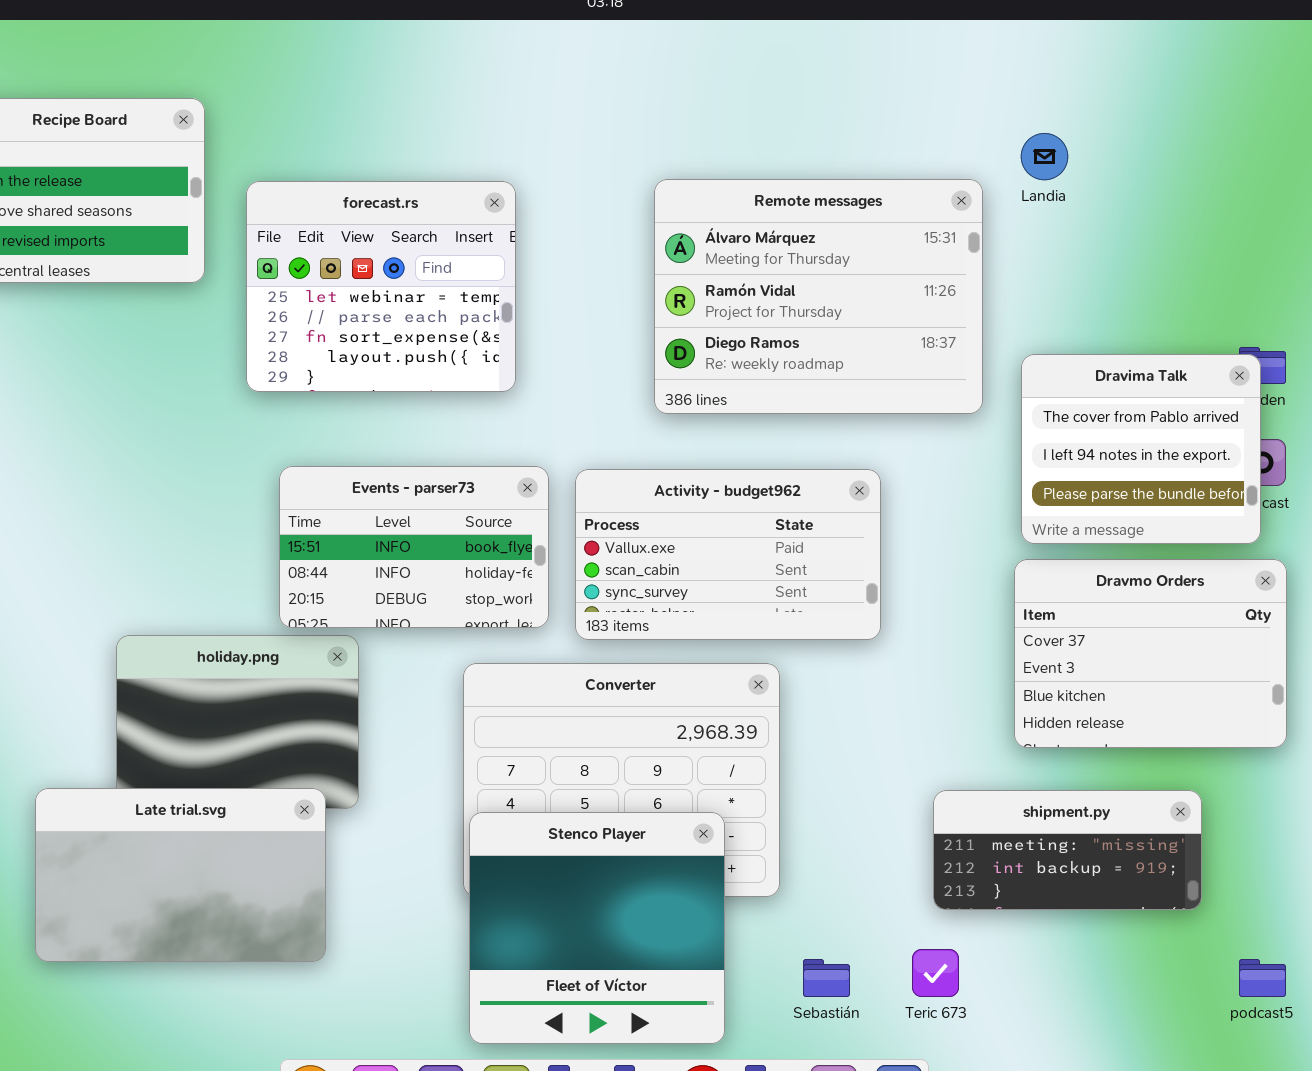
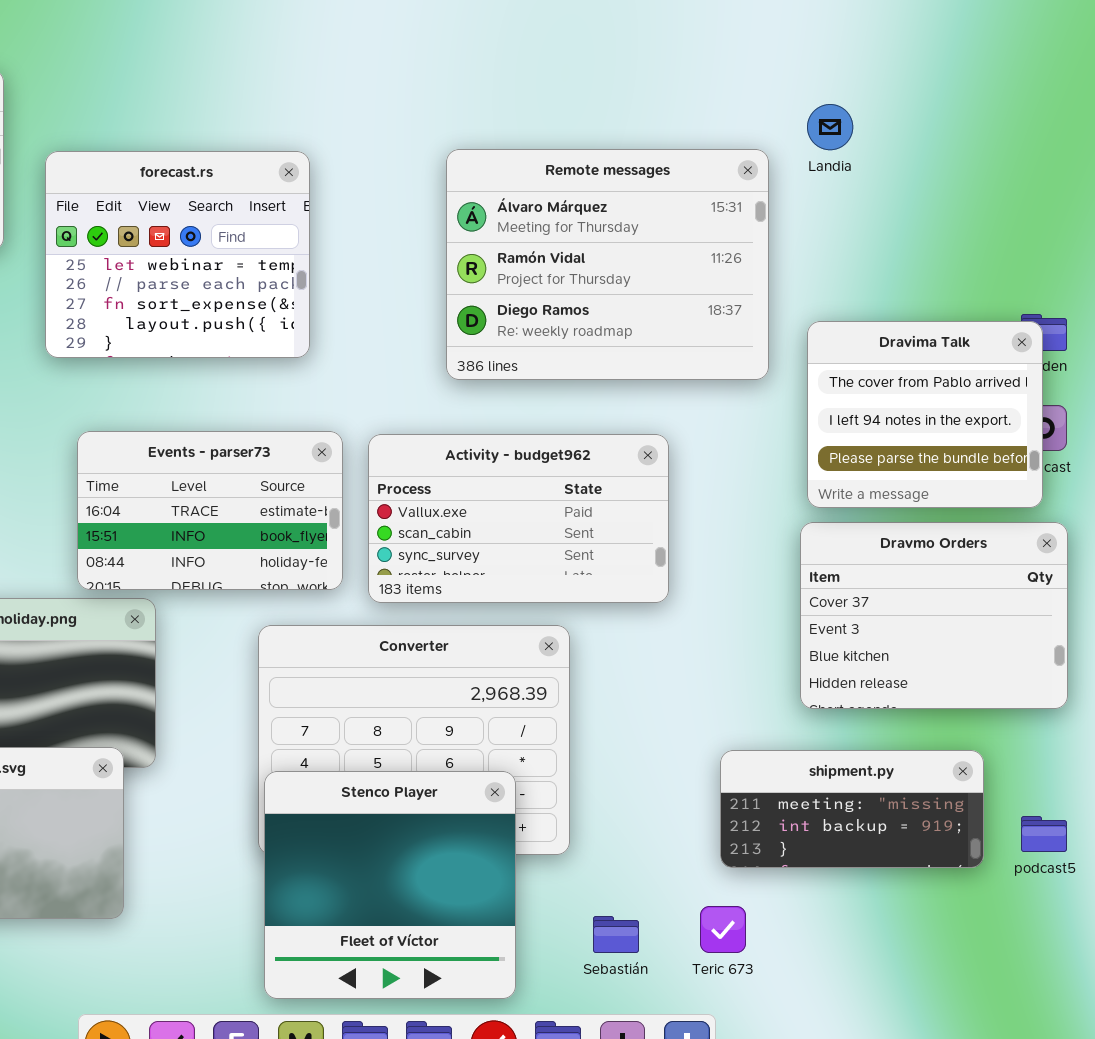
Events - parser73: [279,466,549,628] -> [77,431,343,590], scrolled up 1 row
podcast5: [1239,959,1286,997] -> [1021,816,1067,852], moved

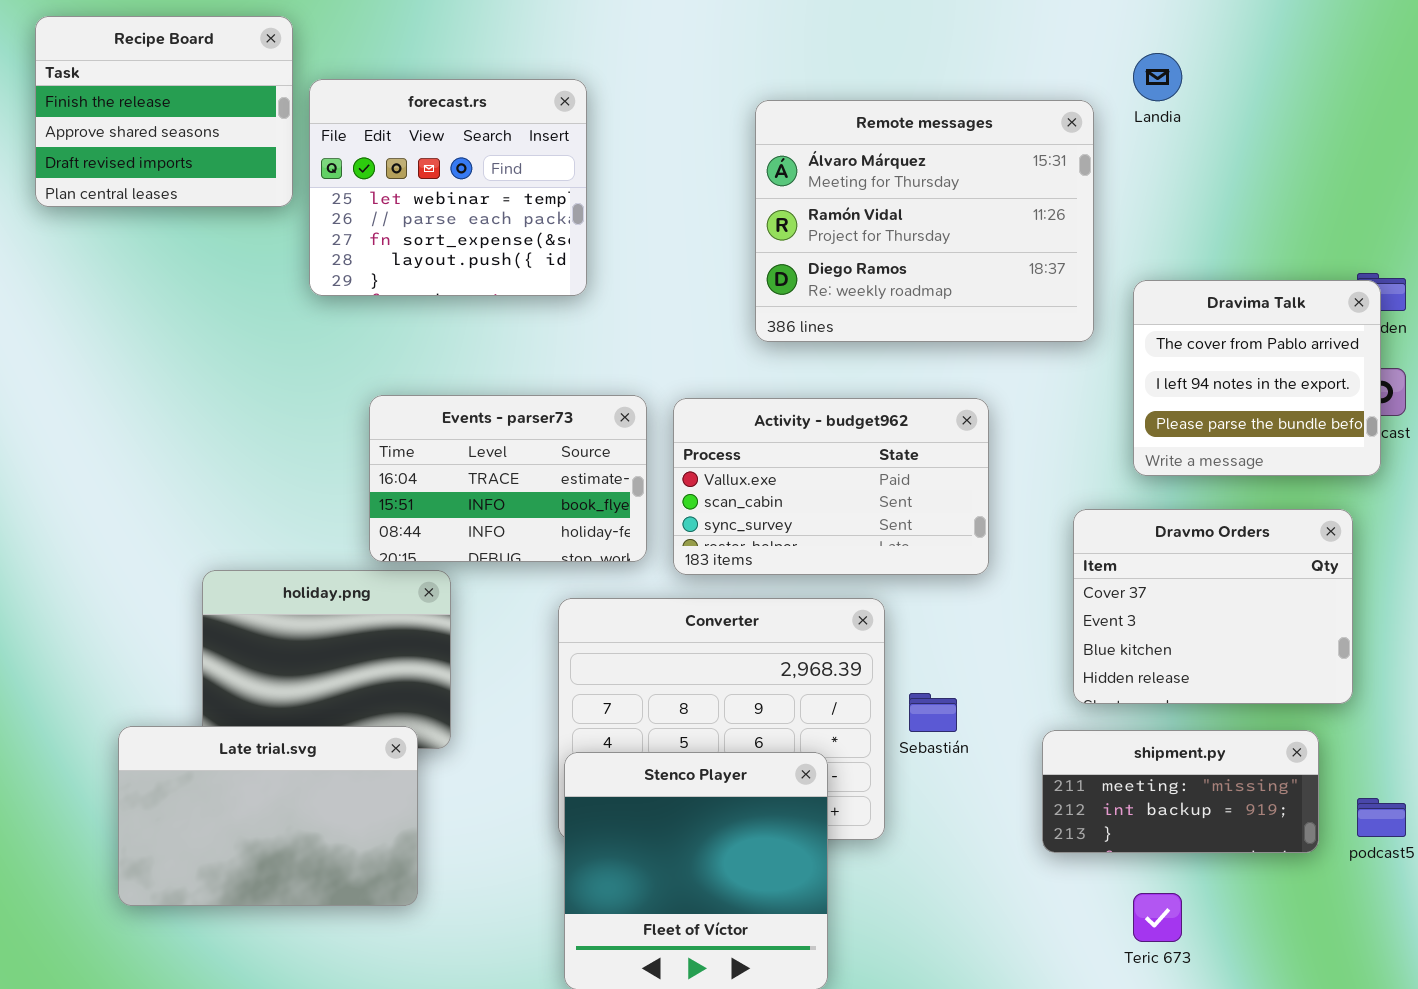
forecast.rs: [45,151,310,358] -> [309,79,587,296], moved
Dravmo Orders: [800,522,1068,709] -> [1073,509,1353,704], moved
Teric 673: [700,906,746,953] -> [1133,893,1182,942], moved
Sebastián: [593,916,639,953] -> [909,693,957,732], moved

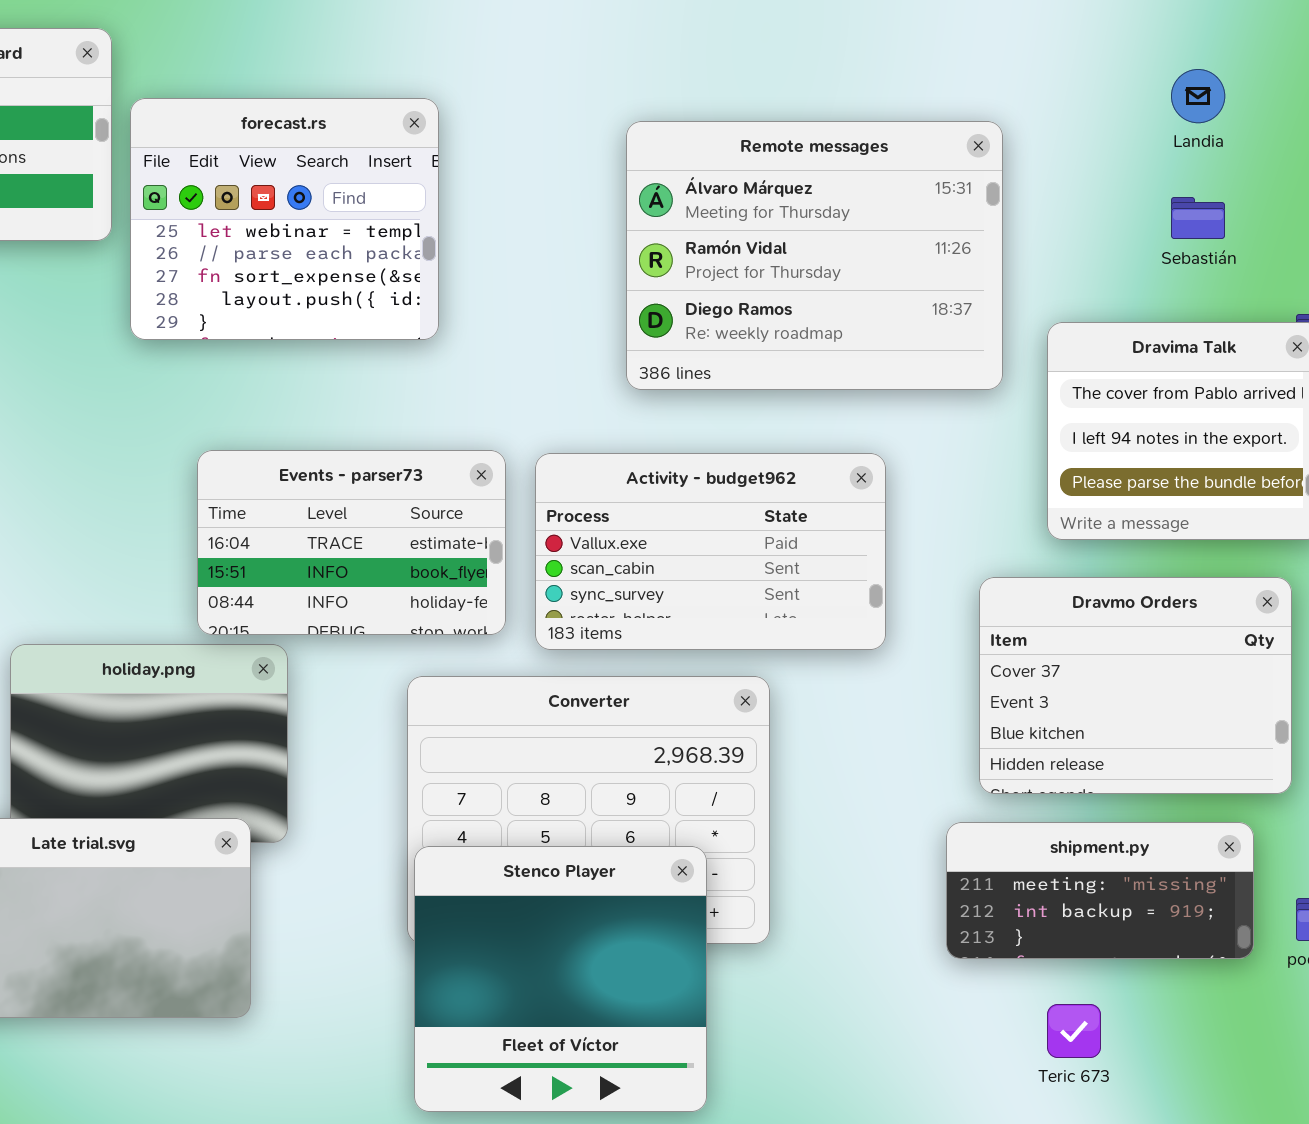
Landia: [1133,53,1182,101] -> [1171,69,1225,123], moved
Sebastián: [909,693,957,732] -> [1171,197,1225,239], moved

